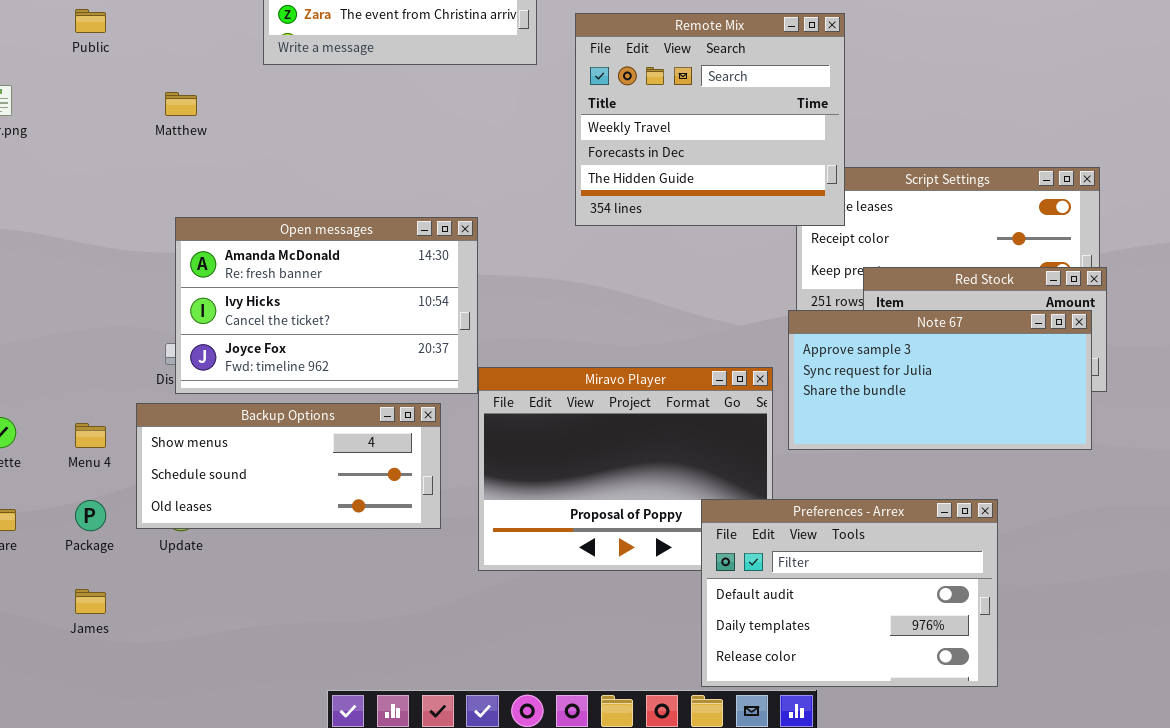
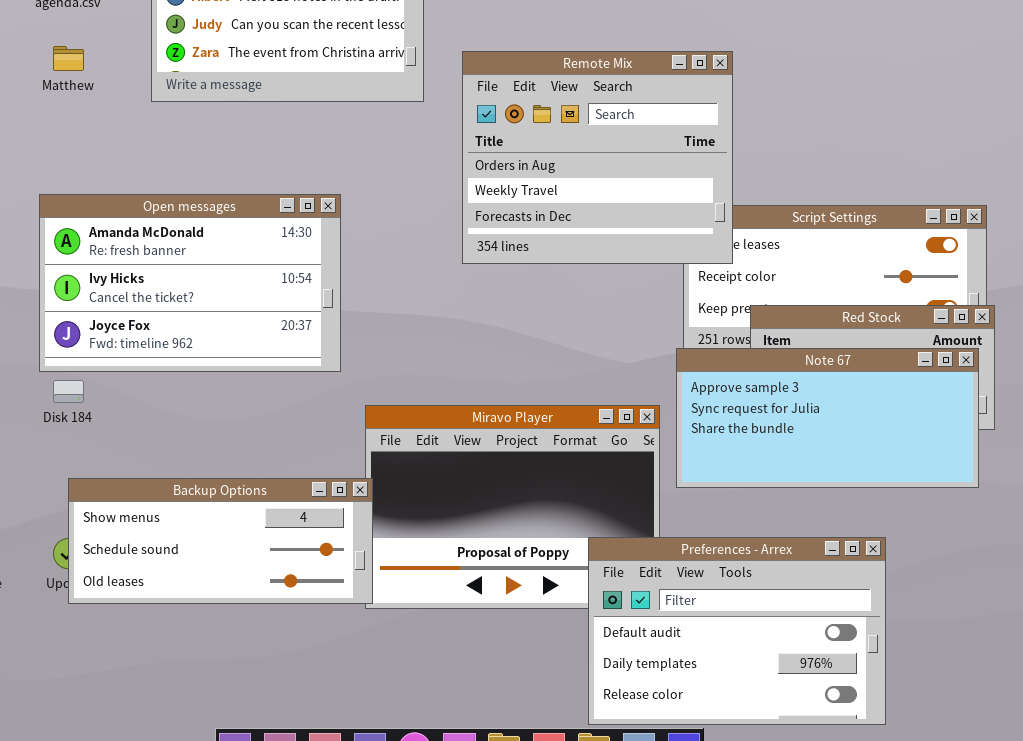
Remote Mix: [575,13,845,226] -> [462,51,733,264], scrolled up 1 row
Matthew: [165,92,197,116] -> [53,46,84,71], moved
Open messages: [175,217,478,394] -> [39,194,341,372], moved
Backup Options: [136,403,441,529] -> [68,478,373,604], moved

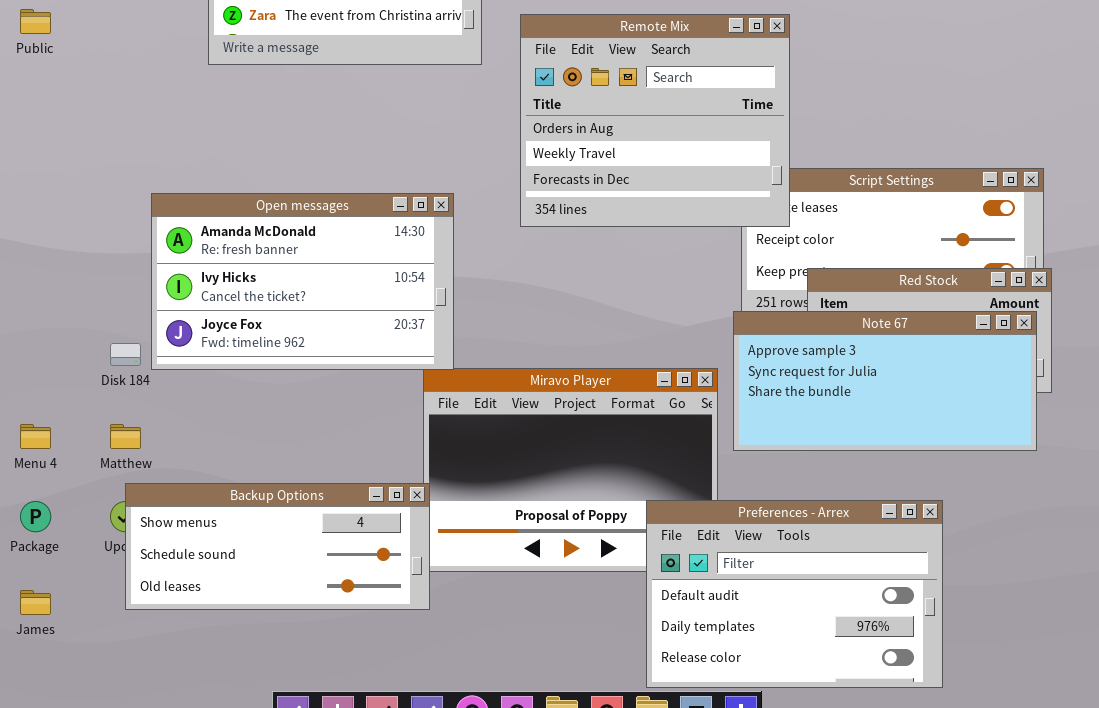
Matthew: [53,46,84,71] -> [110,424,141,449], moved
Open messages: [39,194,341,372] -> [151,193,454,370], moved
Backup Options: [68,478,373,604] -> [125,483,430,610], moved

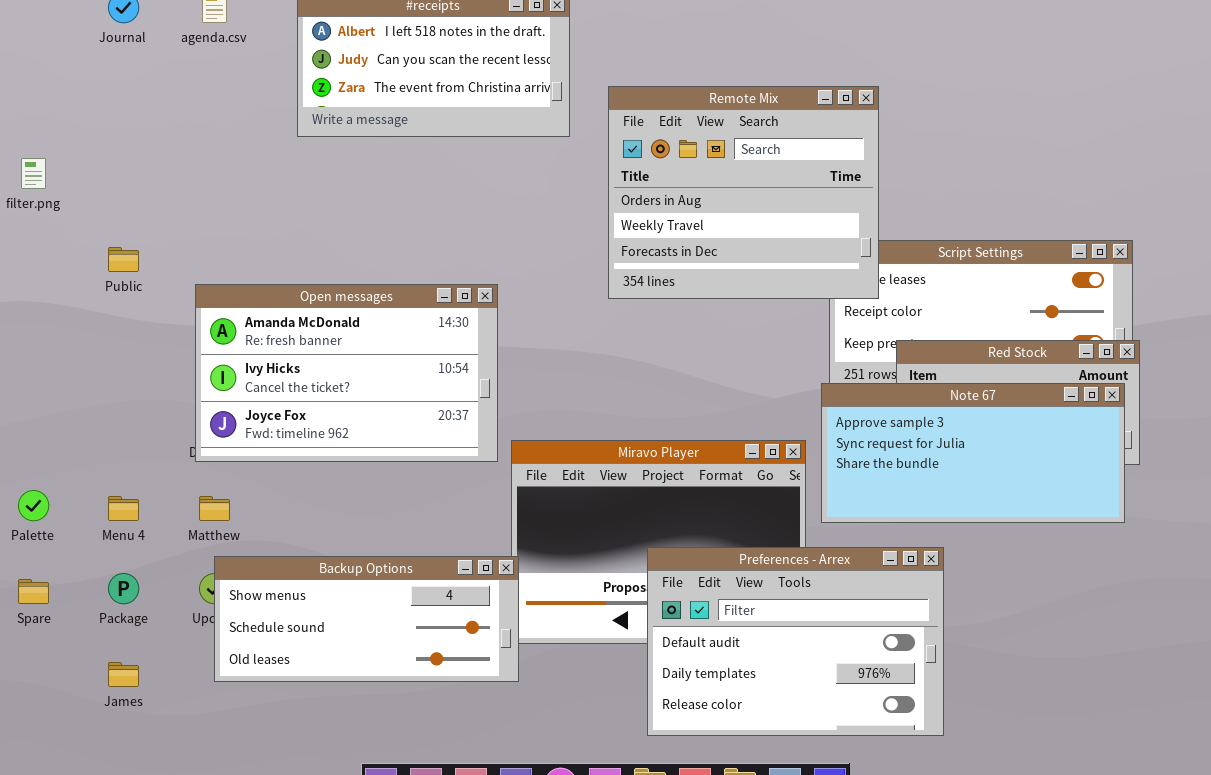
Public: [20,9,51,34] -> [108,247,139,272], moved
Open messages: [151,193,454,370] -> [195,284,498,462], moved
Preferences - Arrex: [646,500,943,688] -> [647,547,944,736], moved

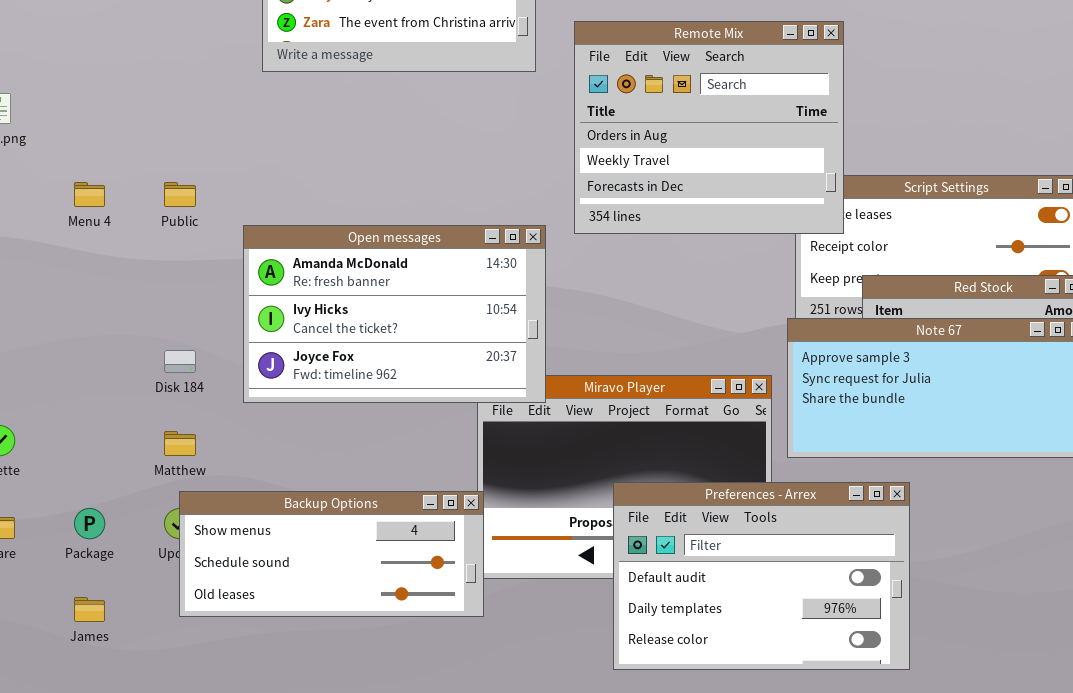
Public: [108,247,139,272] -> [164,182,196,207], moved
Open messages: [195,284,498,462] -> [243,225,546,403], moved
Menu 4: [108,496,139,521] -> [74,182,105,207], moved

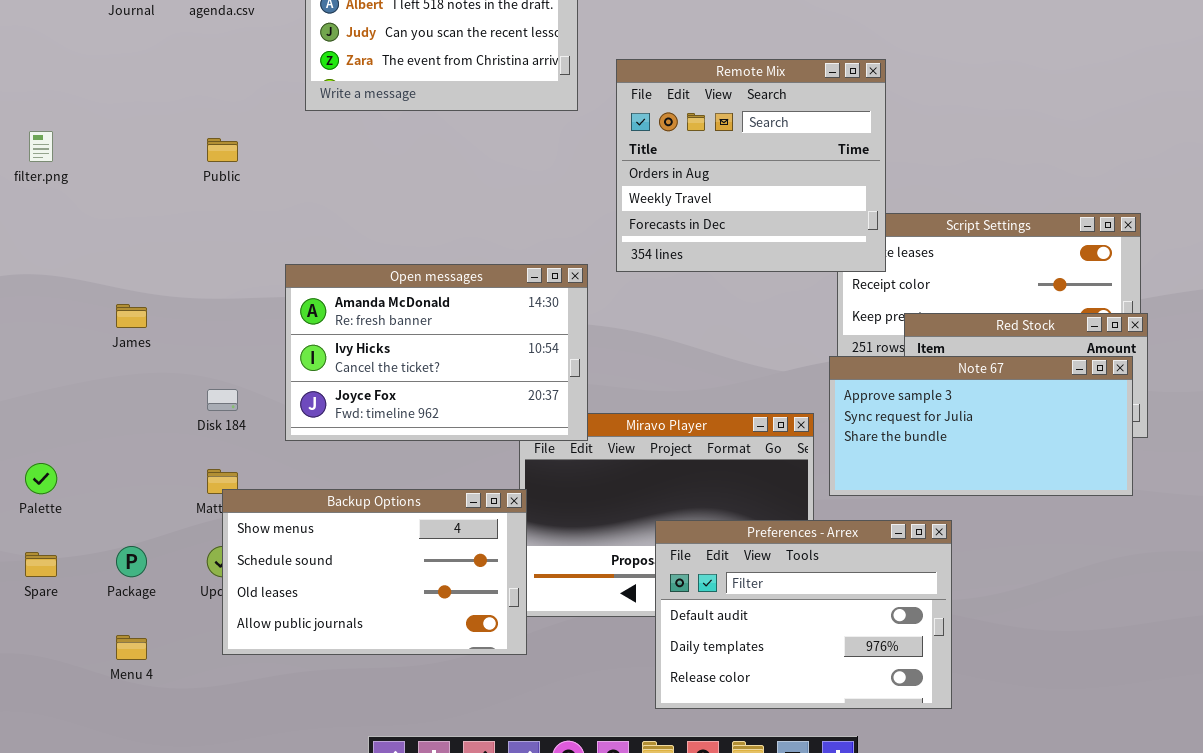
Menu 4: [74,182,105,207] -> [116,635,147,660], moved
Public: [164,182,196,207] -> [207,138,238,162], moved
Backup Options: [179,491,484,617] -> [222,489,527,655], resized
James: [74,597,105,622] -> [116,304,147,328], moved

